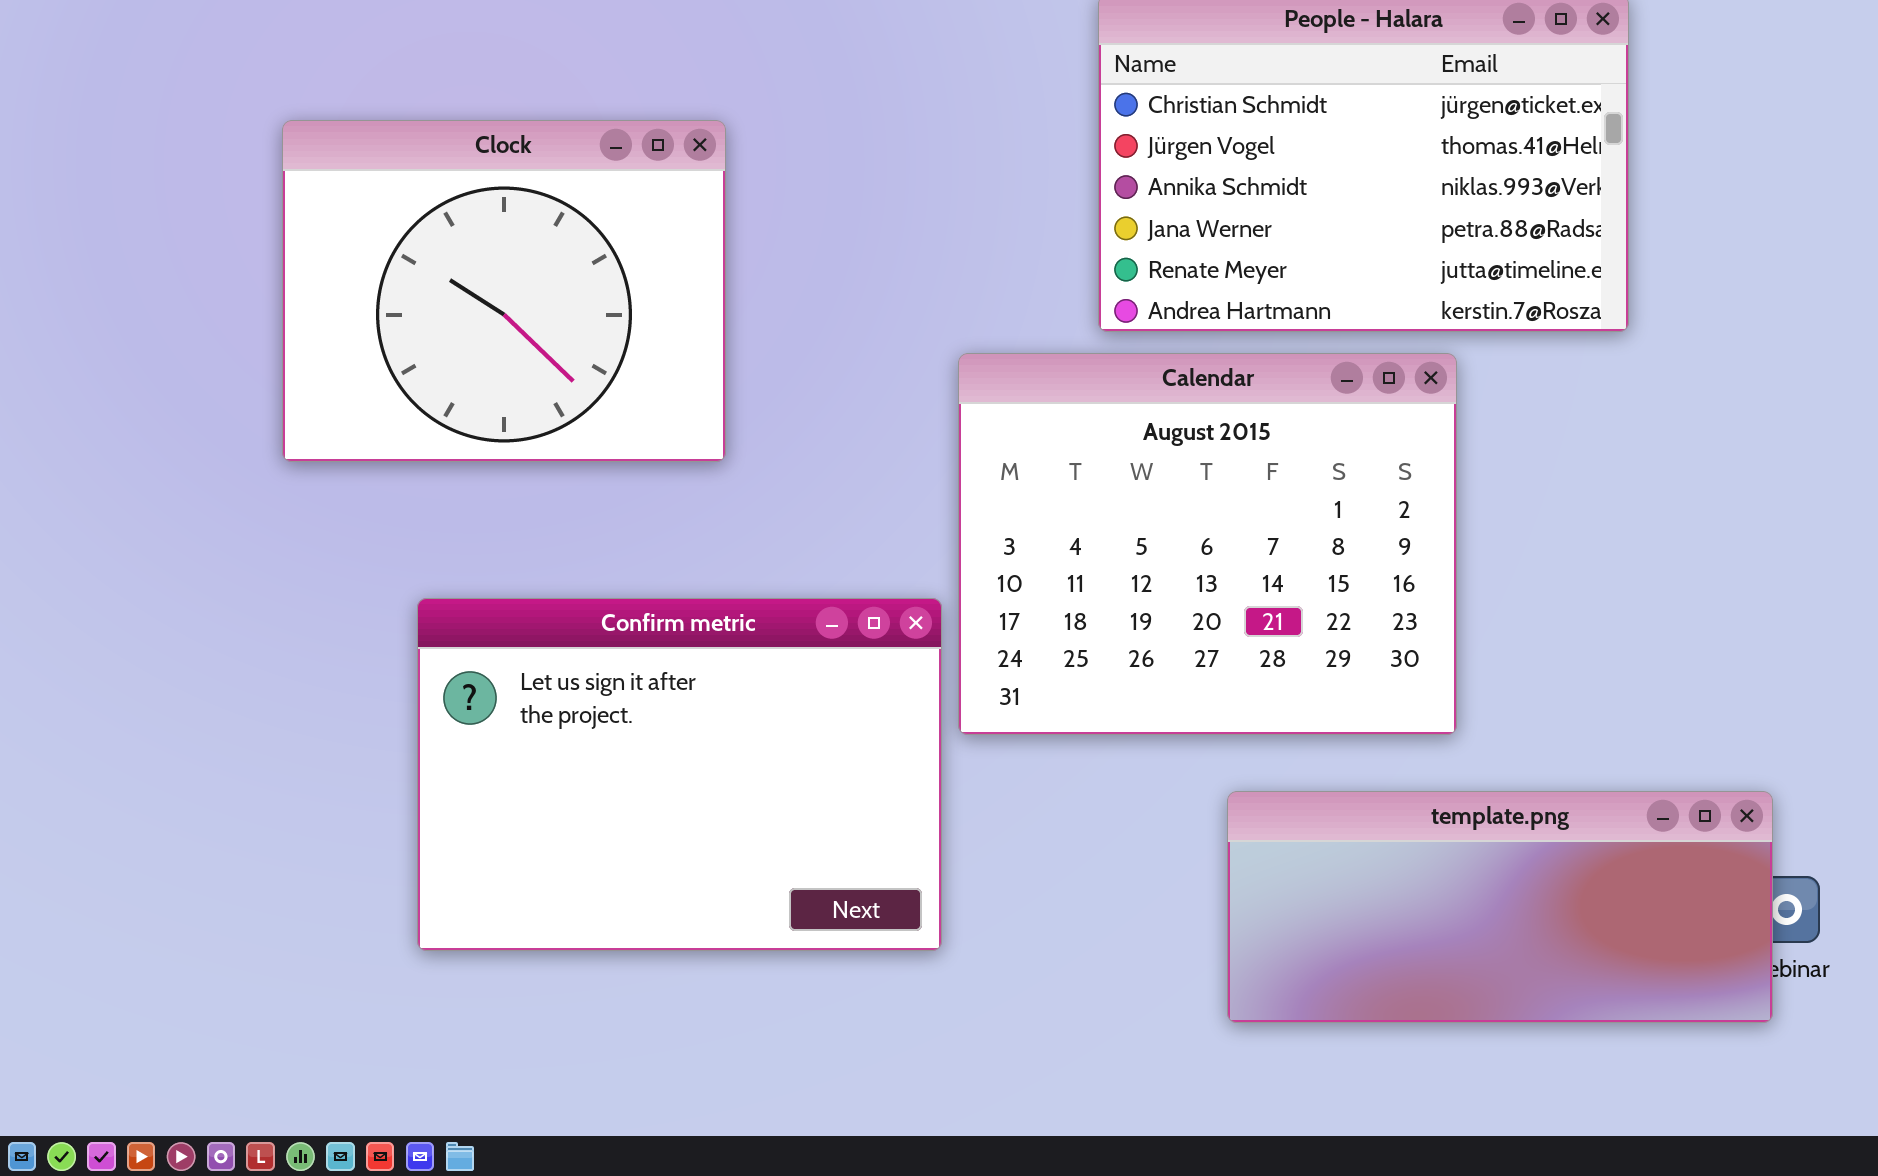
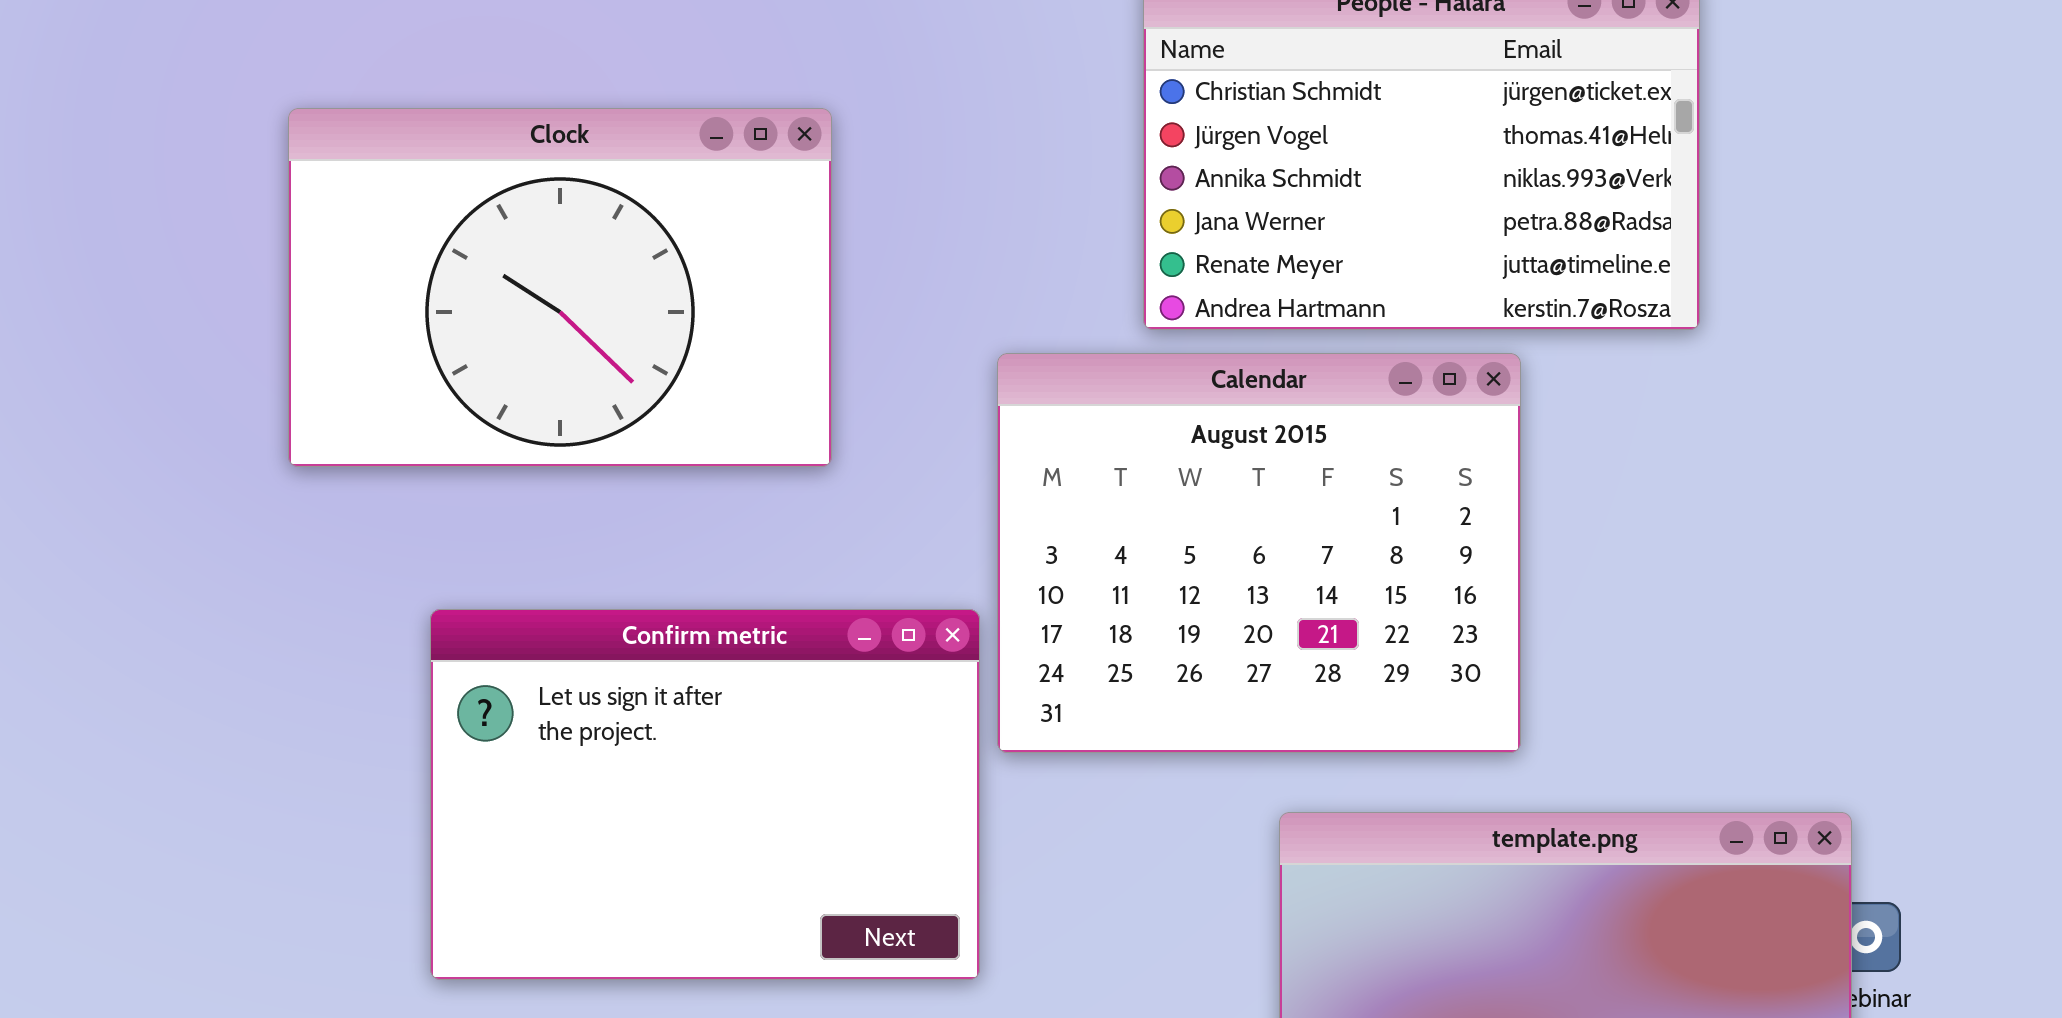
Clock: [282,120,726,462] -> [288,108,832,467], resized

